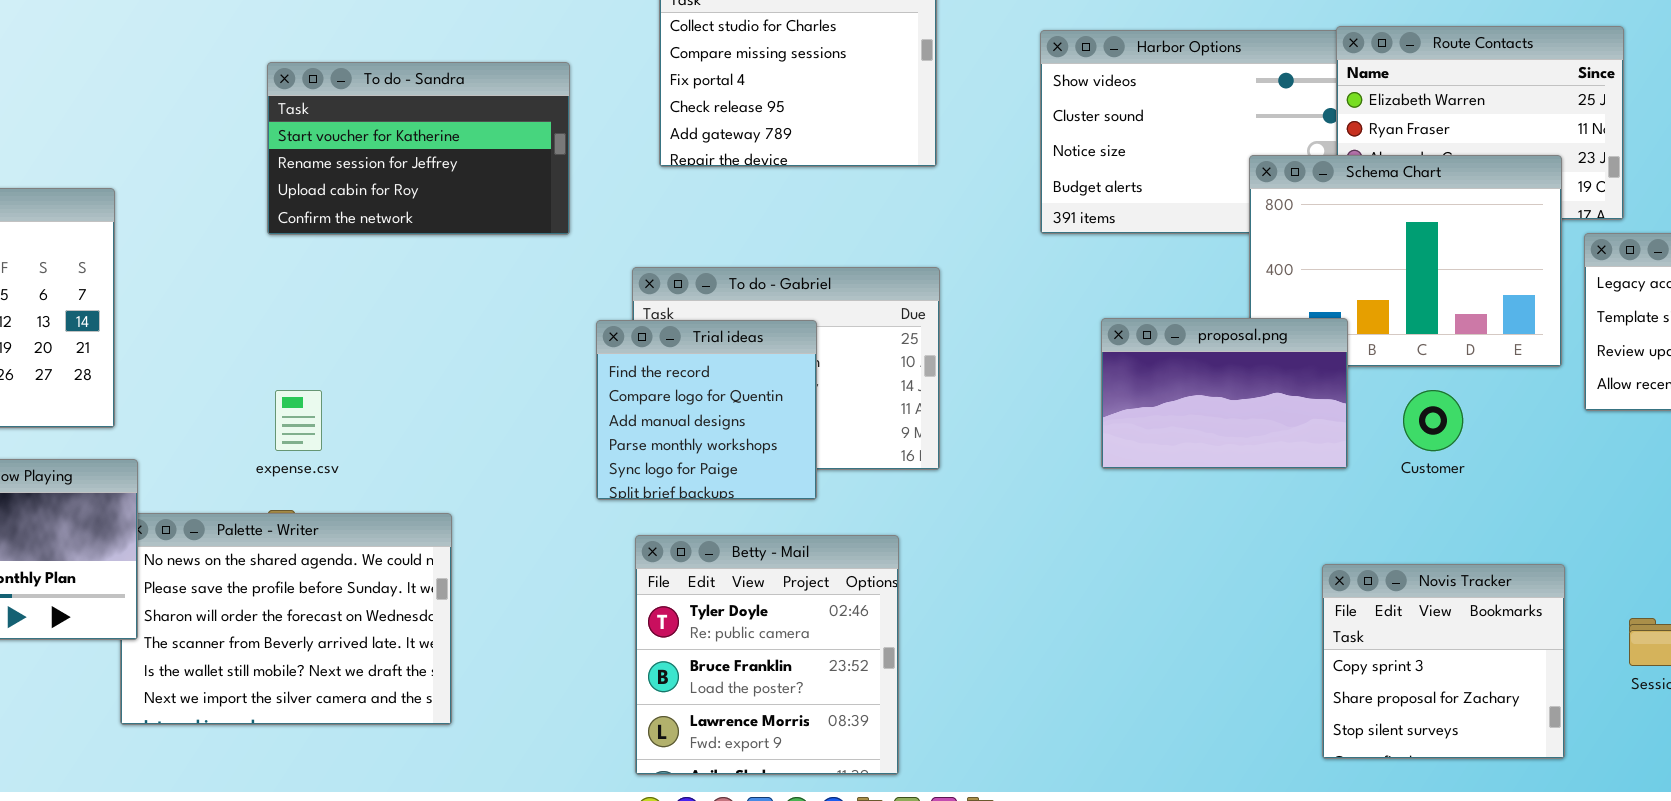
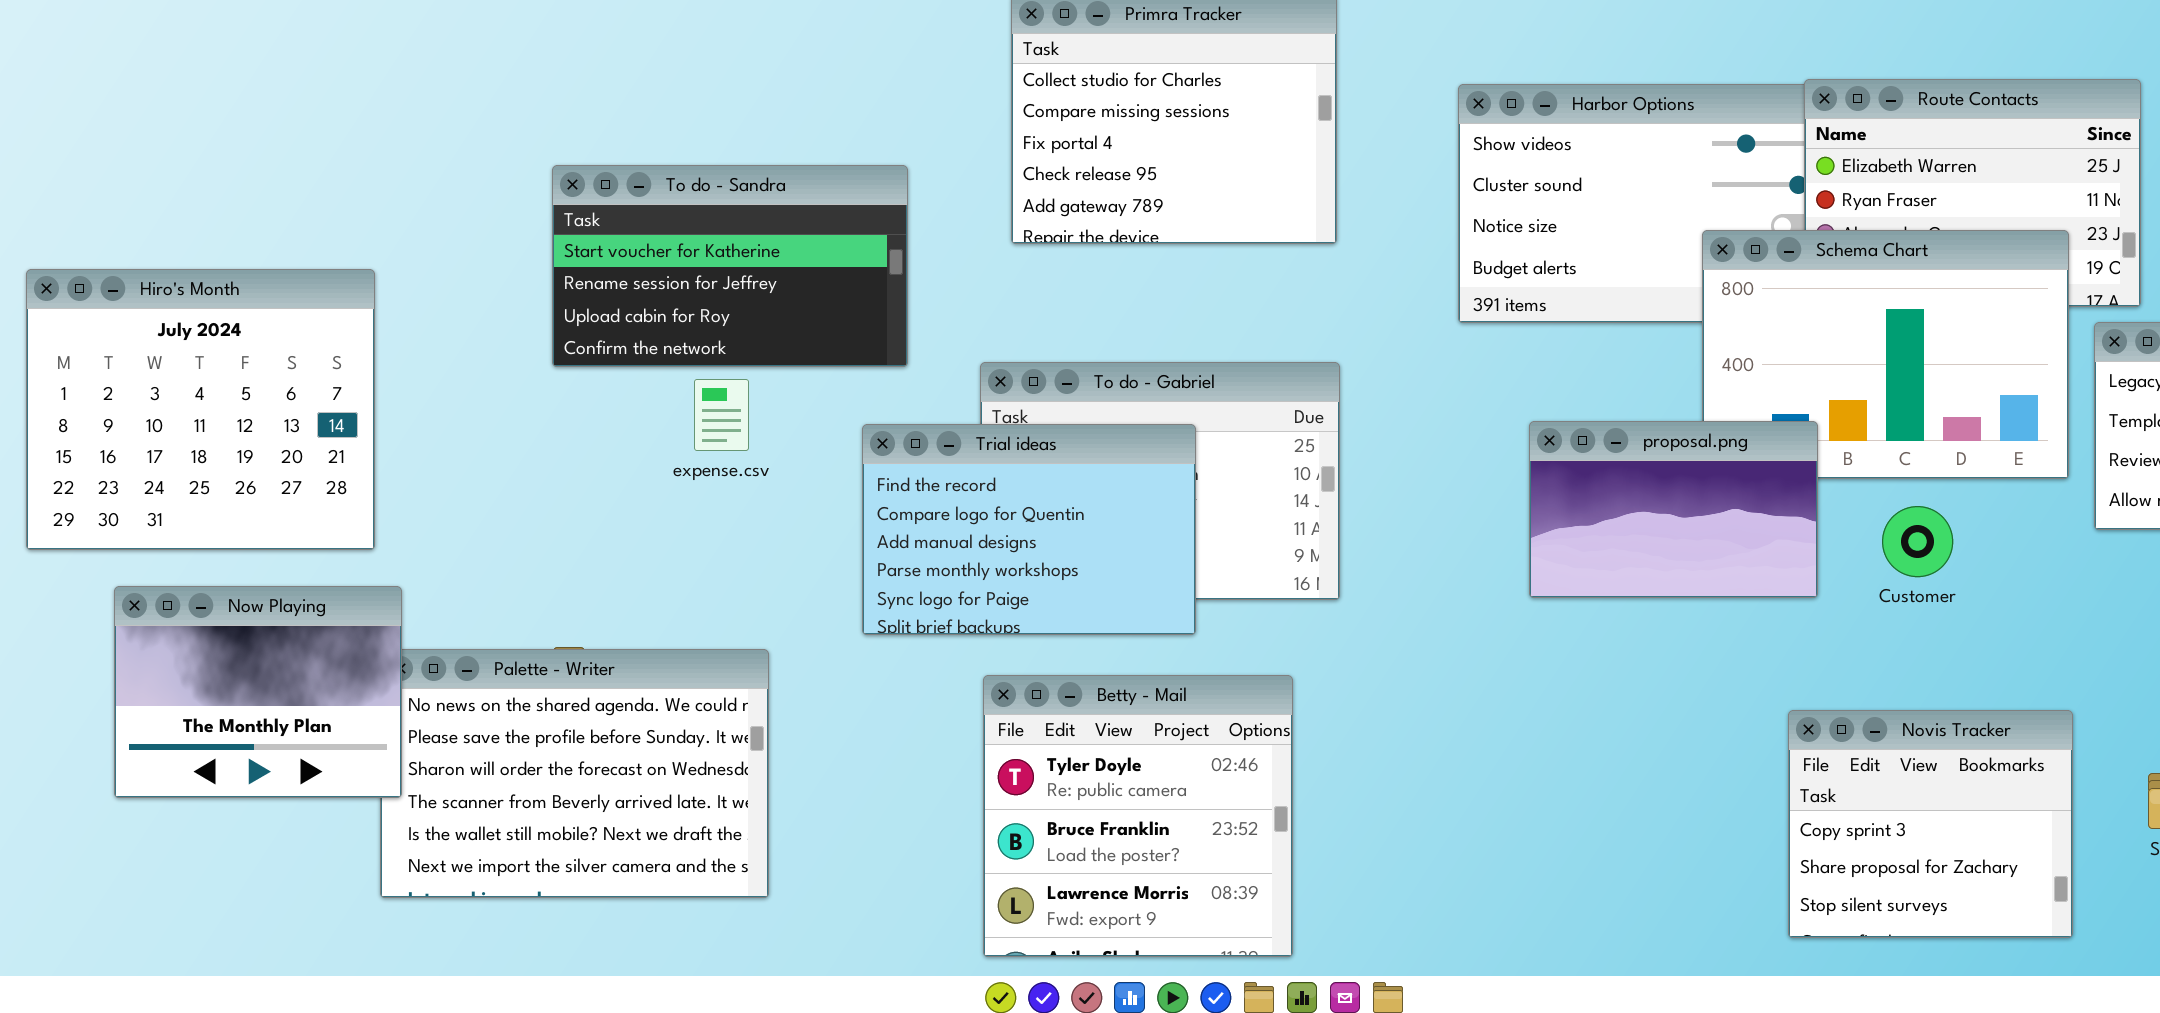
To do - Sandra: [267,62,570,235] -> [552,165,908,367], moved
Trial ideas: [596,320,817,500] -> [862,424,1196,635], resized
expense.csv: [275,390,322,451] -> [694,379,749,451], moved

